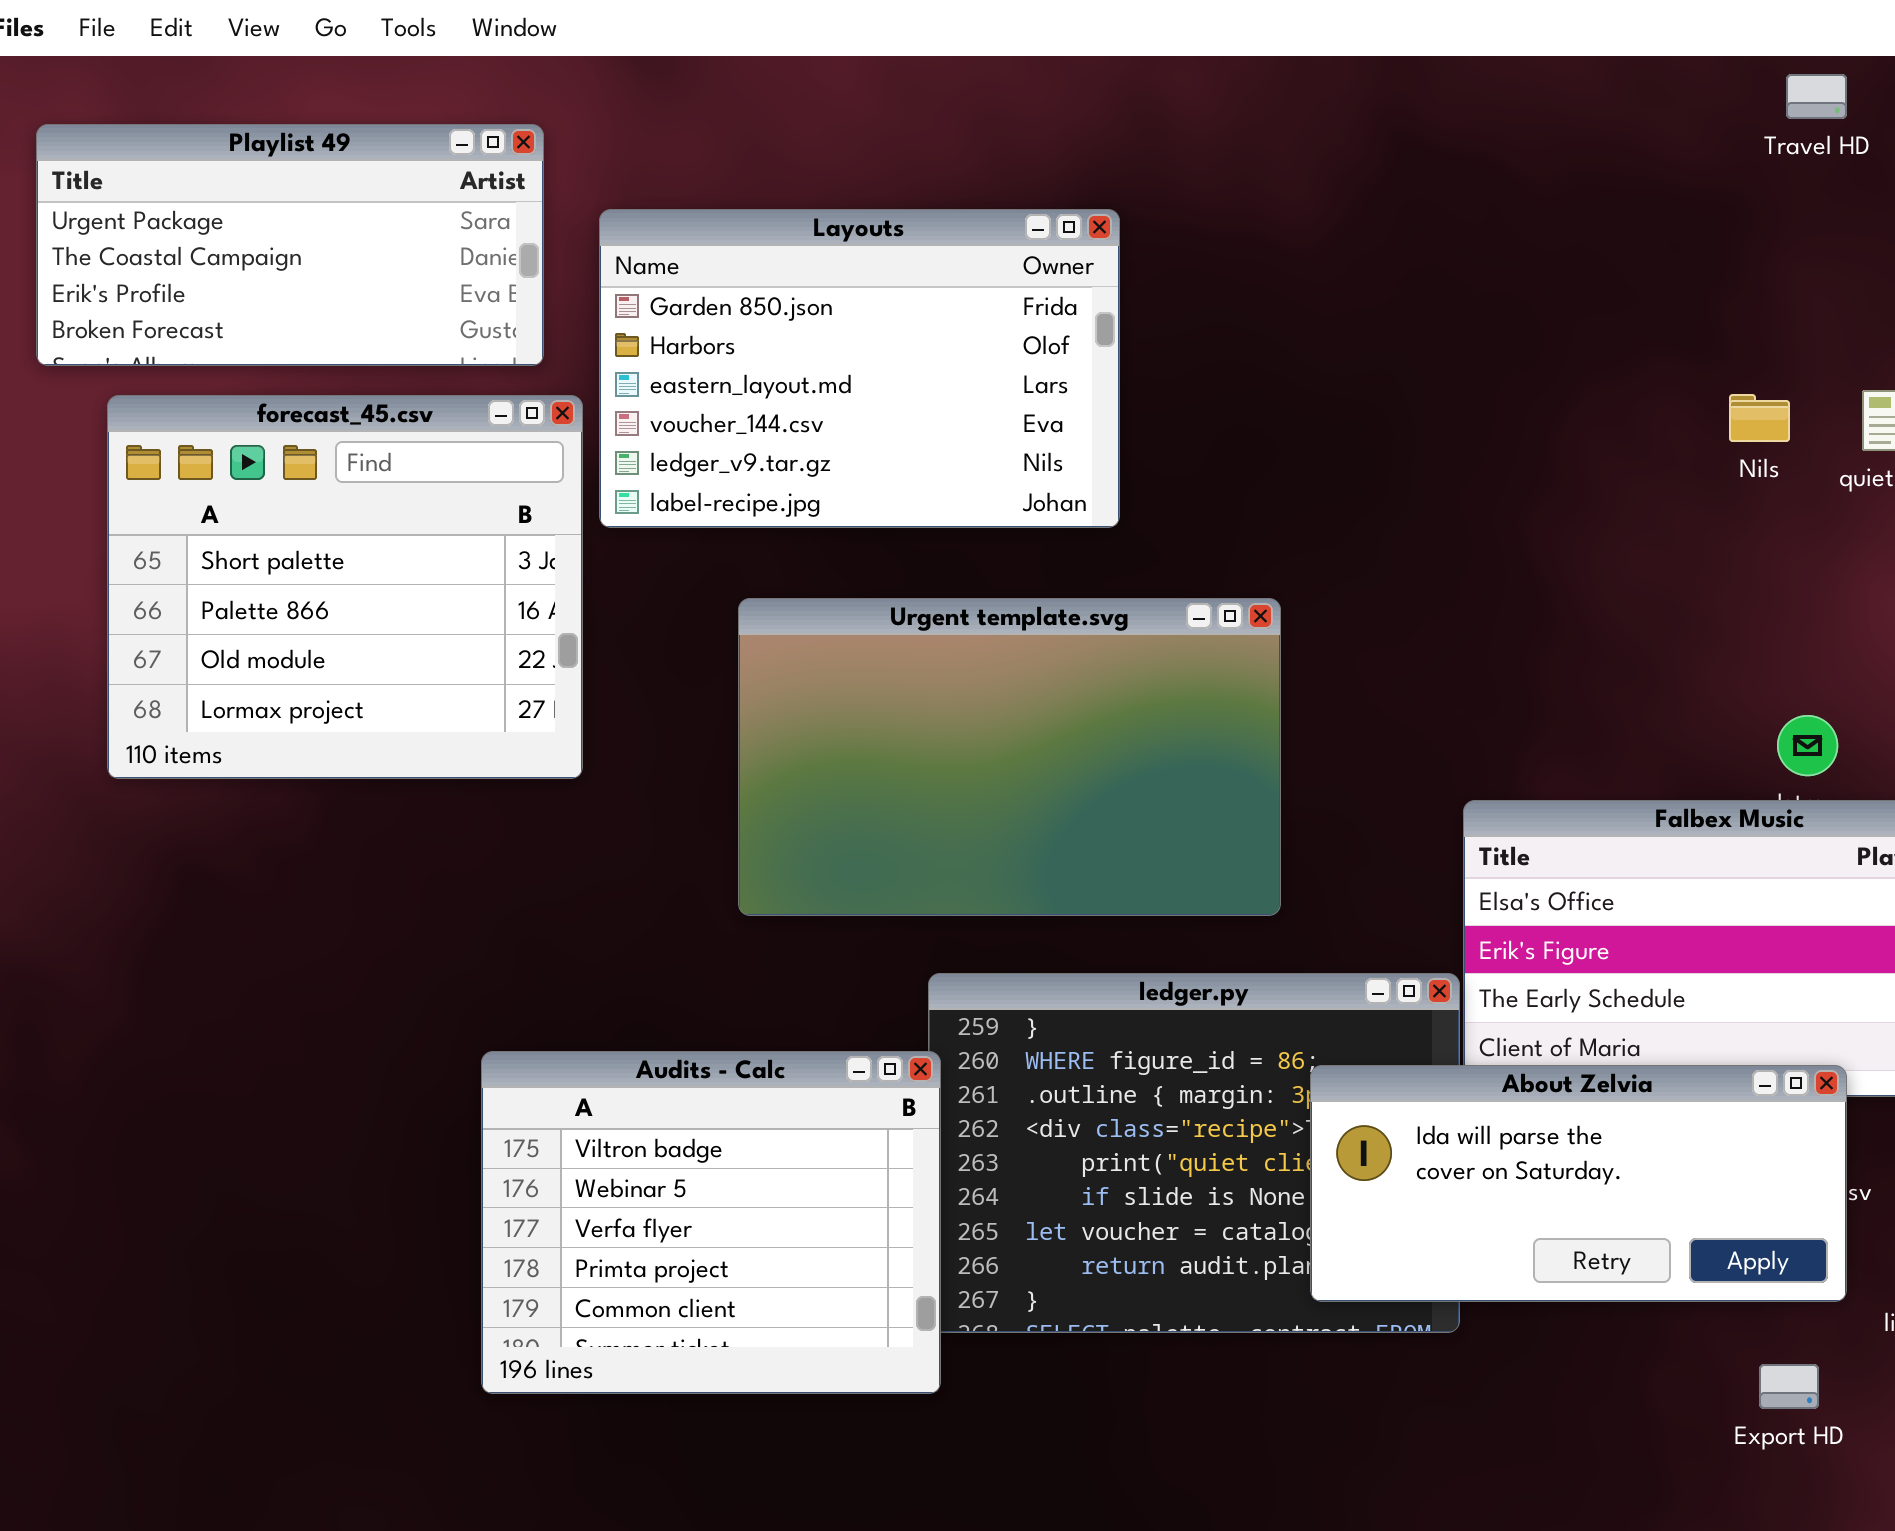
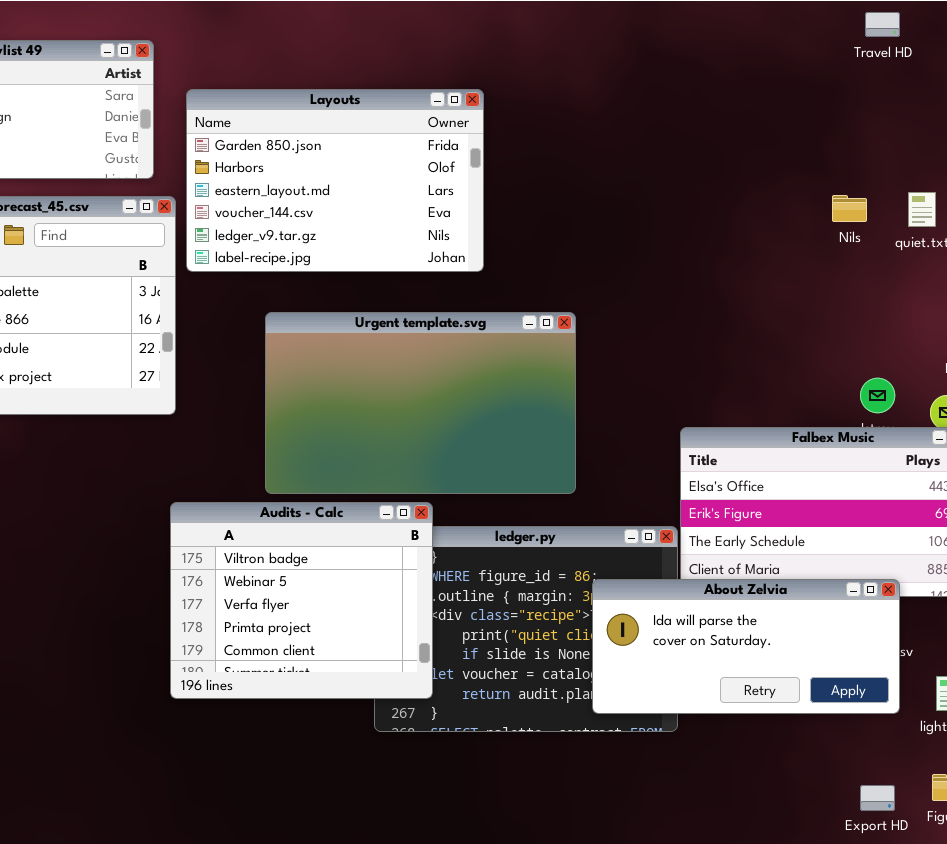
Audits - Calc: [481,1051,941,1394] -> [170,502,433,699], moved
Export HD: [1759,1364,1819,1409] -> [860,785,895,811], moved

